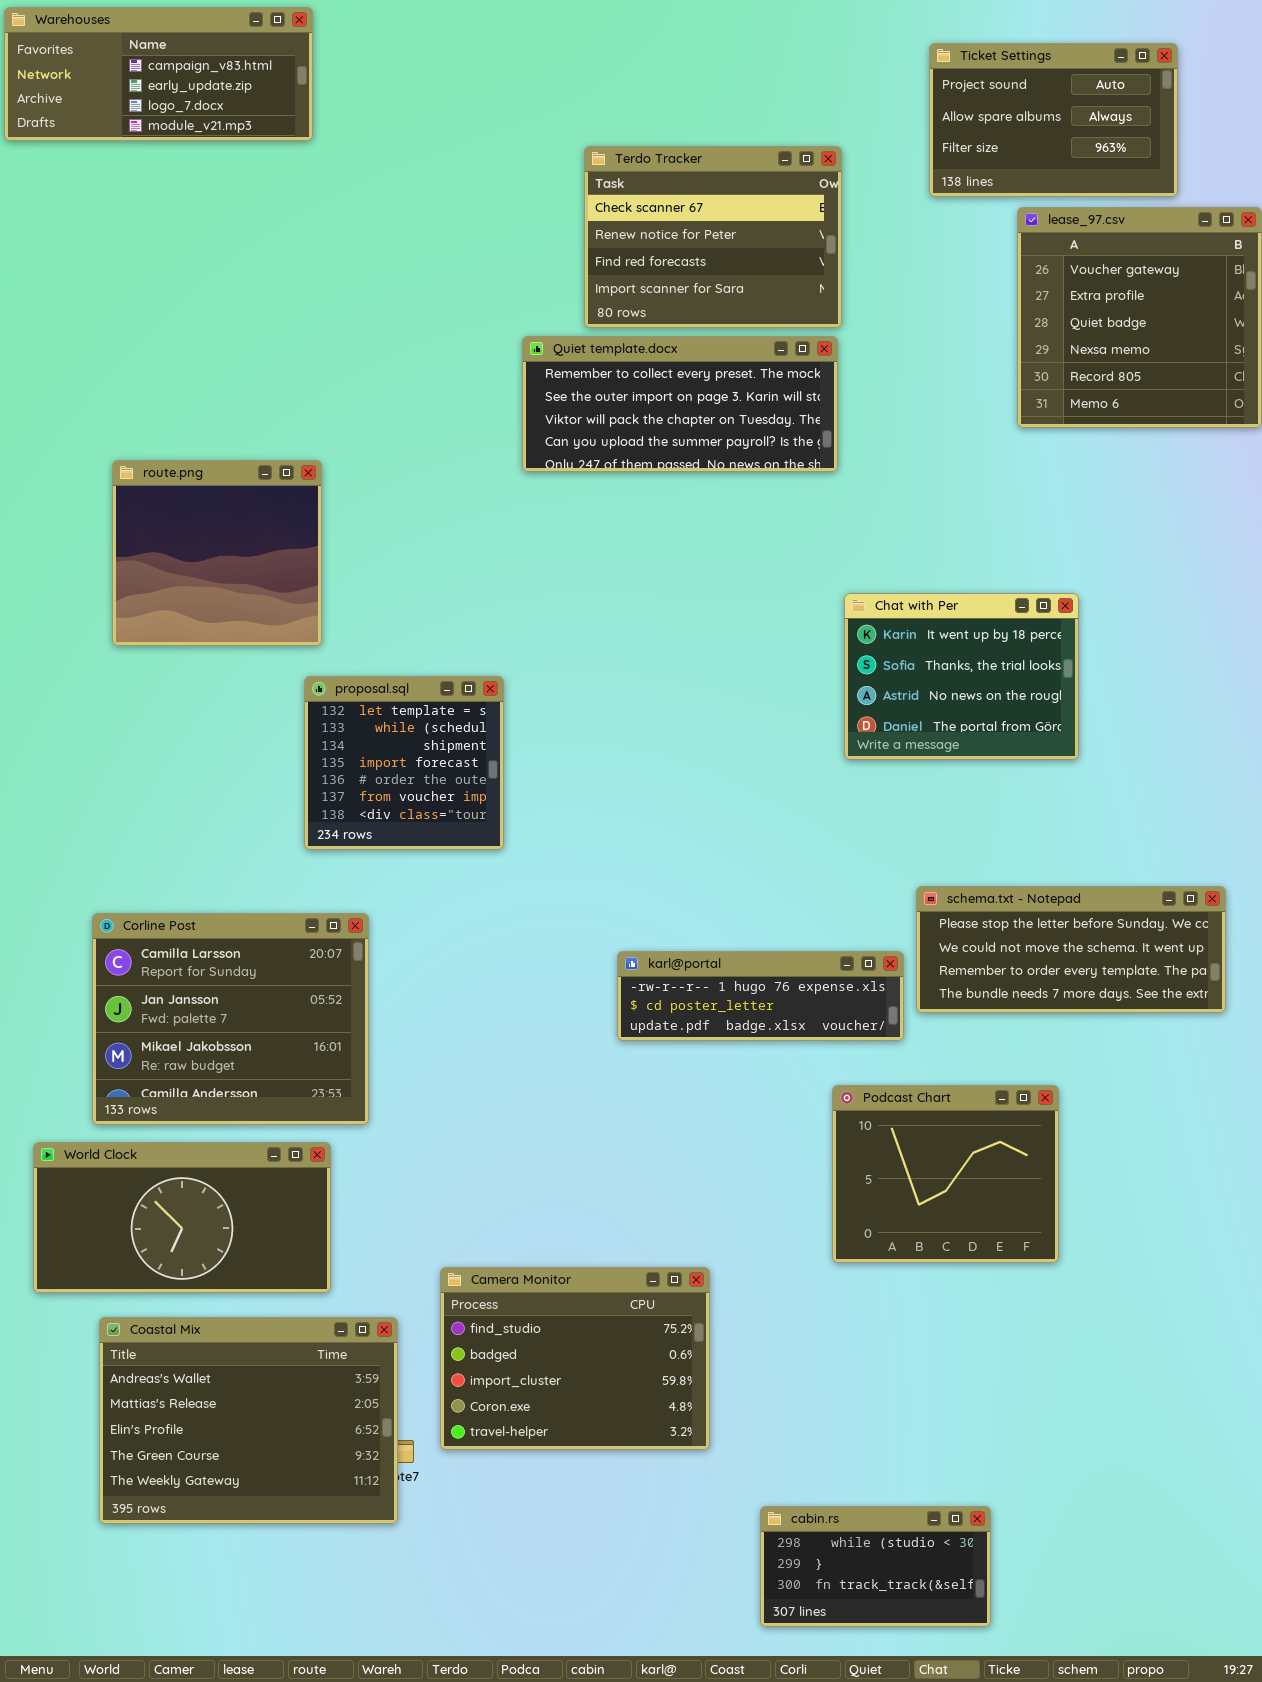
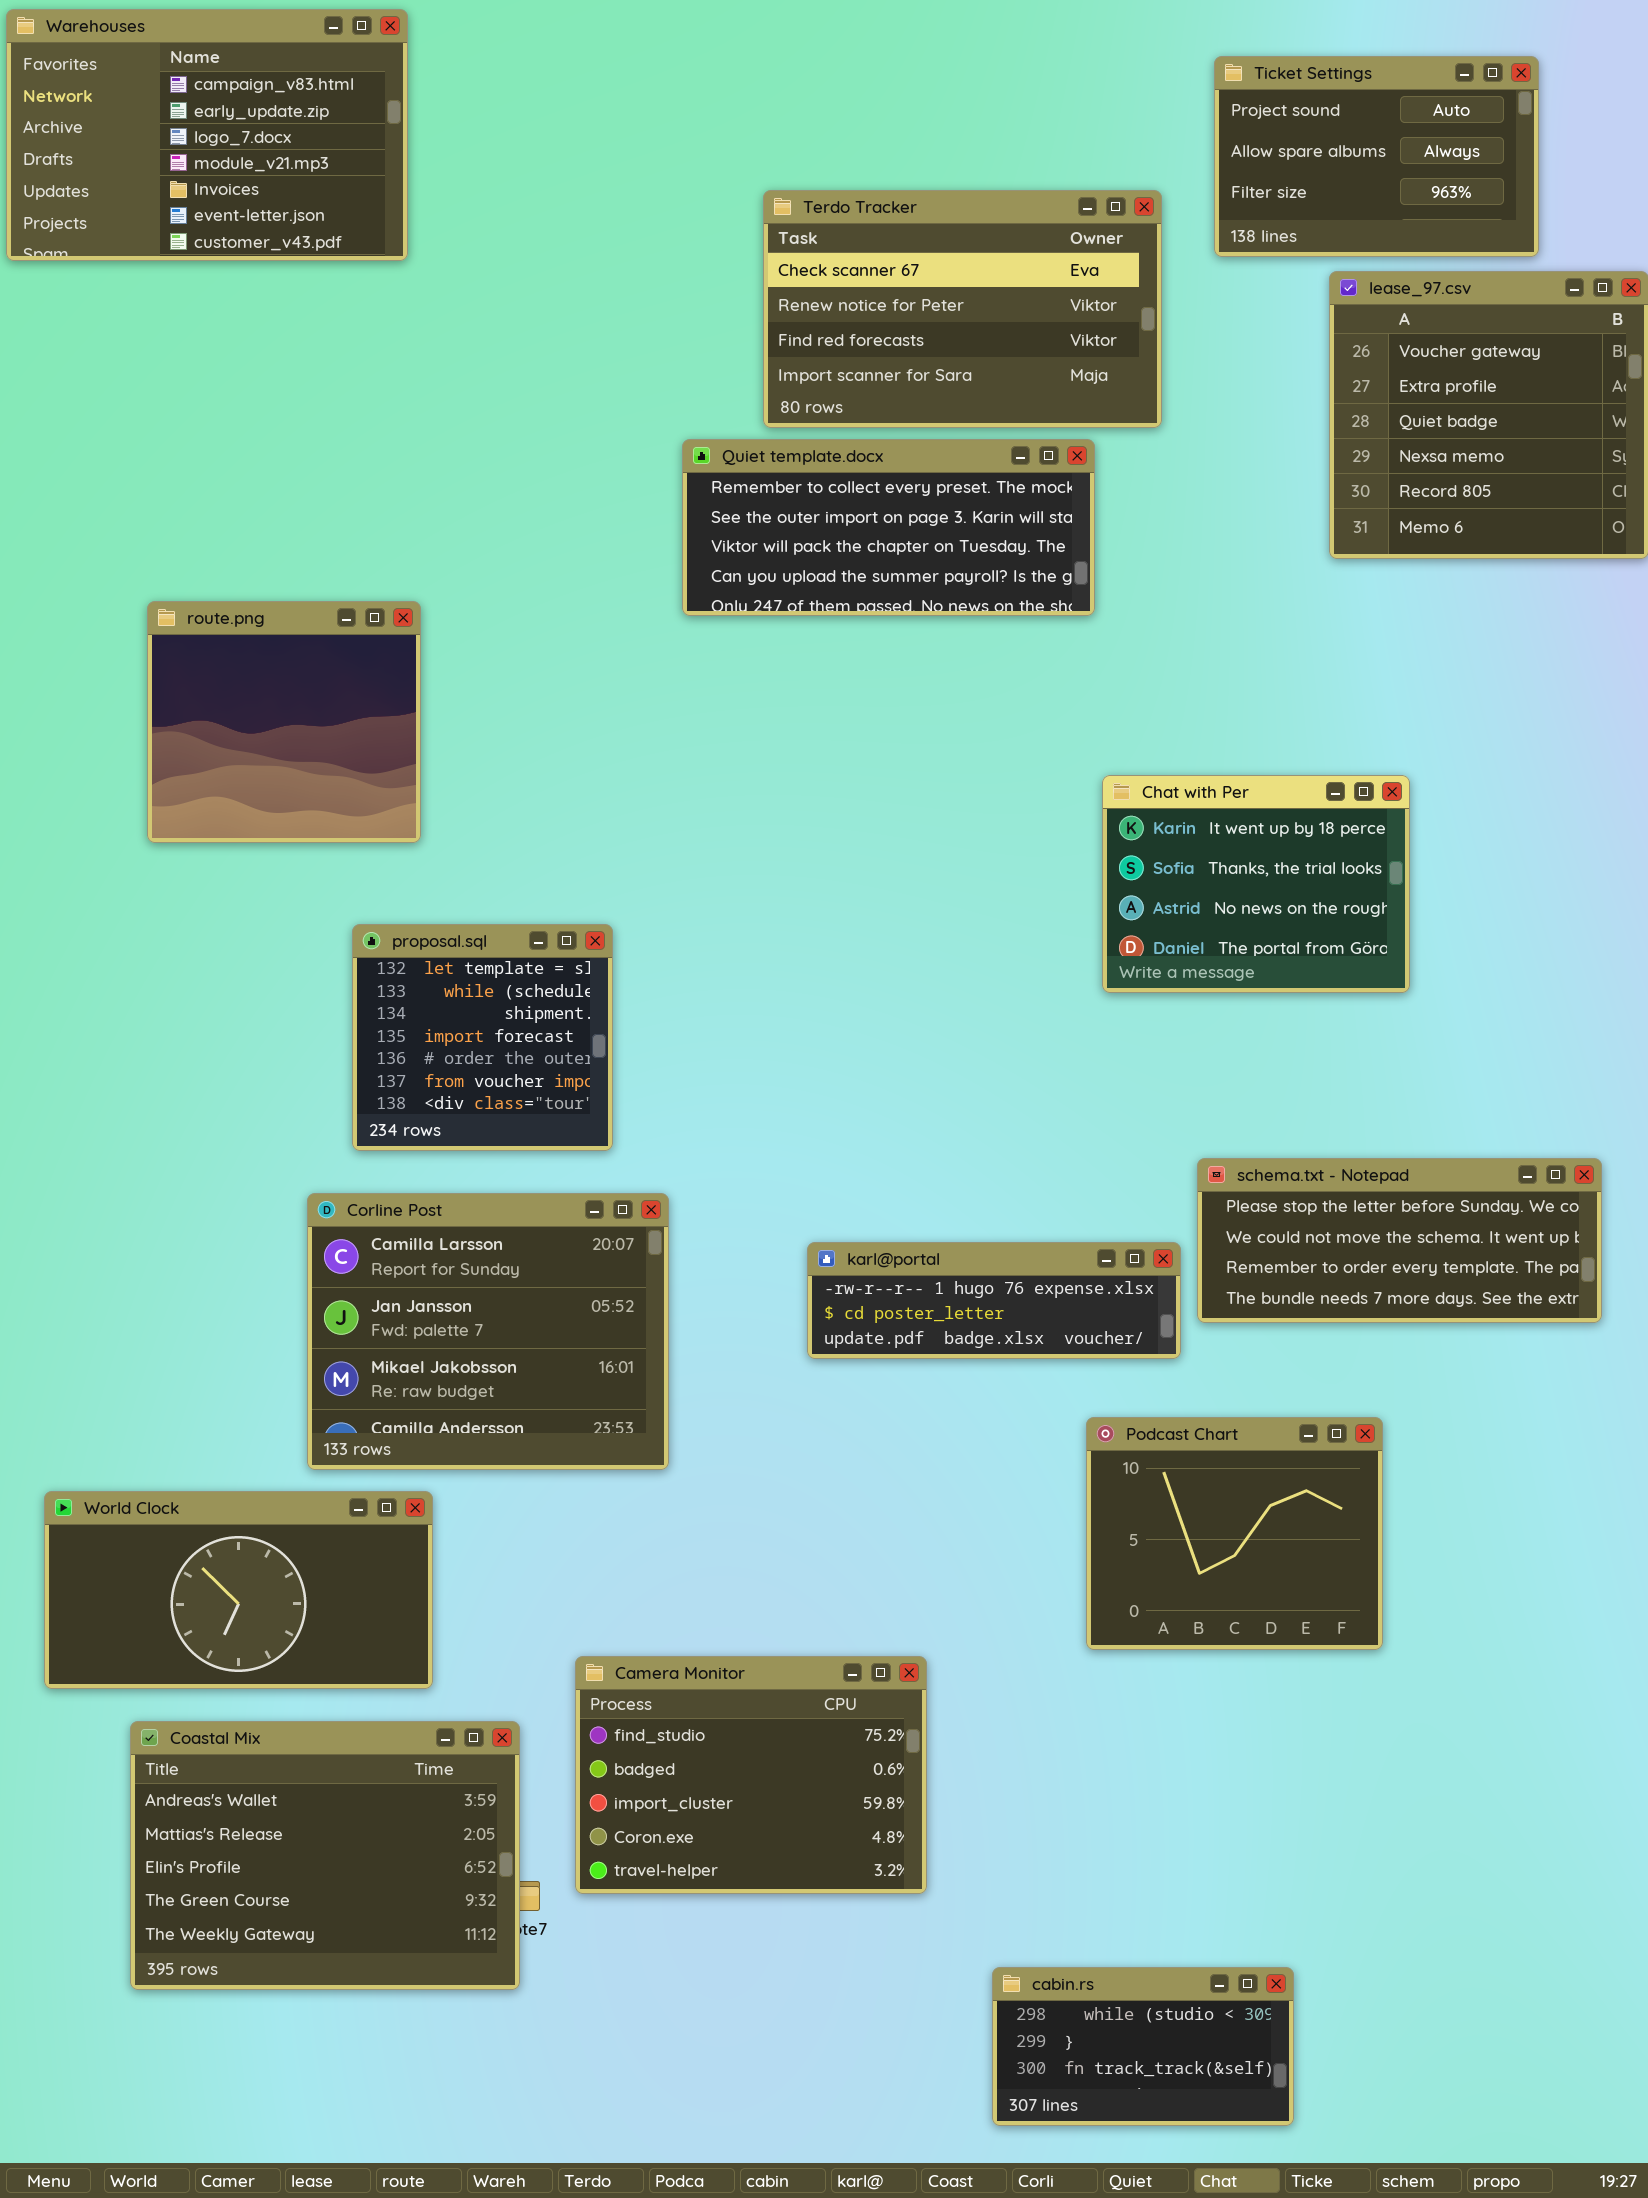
Warehouses: [4,7,313,141] -> [6,9,408,261], resized
Terdo Tracker: [584,146,842,328] -> [763,190,1162,428], resized
proposal.sql: [304,676,504,850] -> [352,924,613,1151], moved
Corline Post: [92,913,369,1125] -> [307,1193,669,1470], moved

